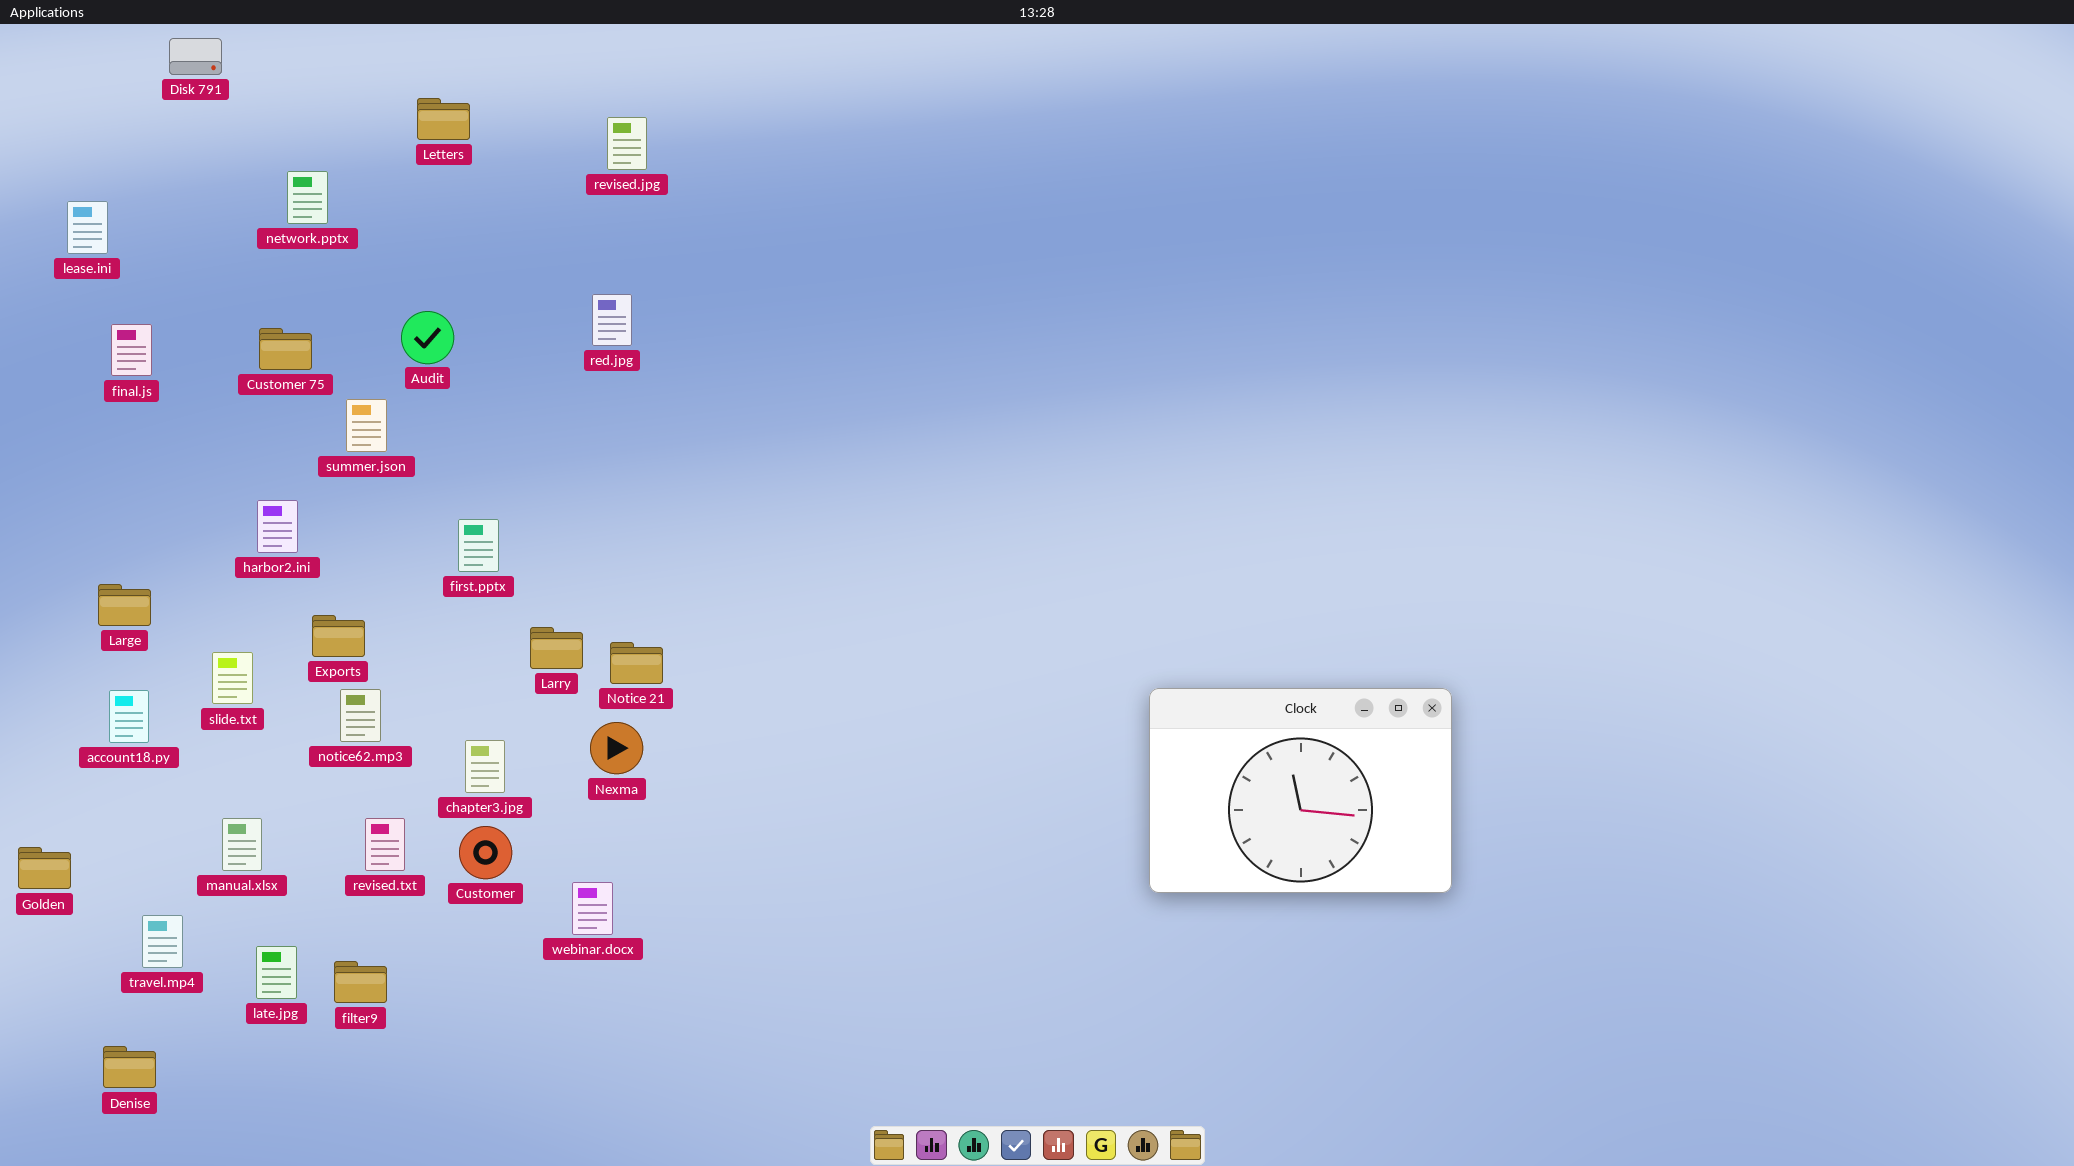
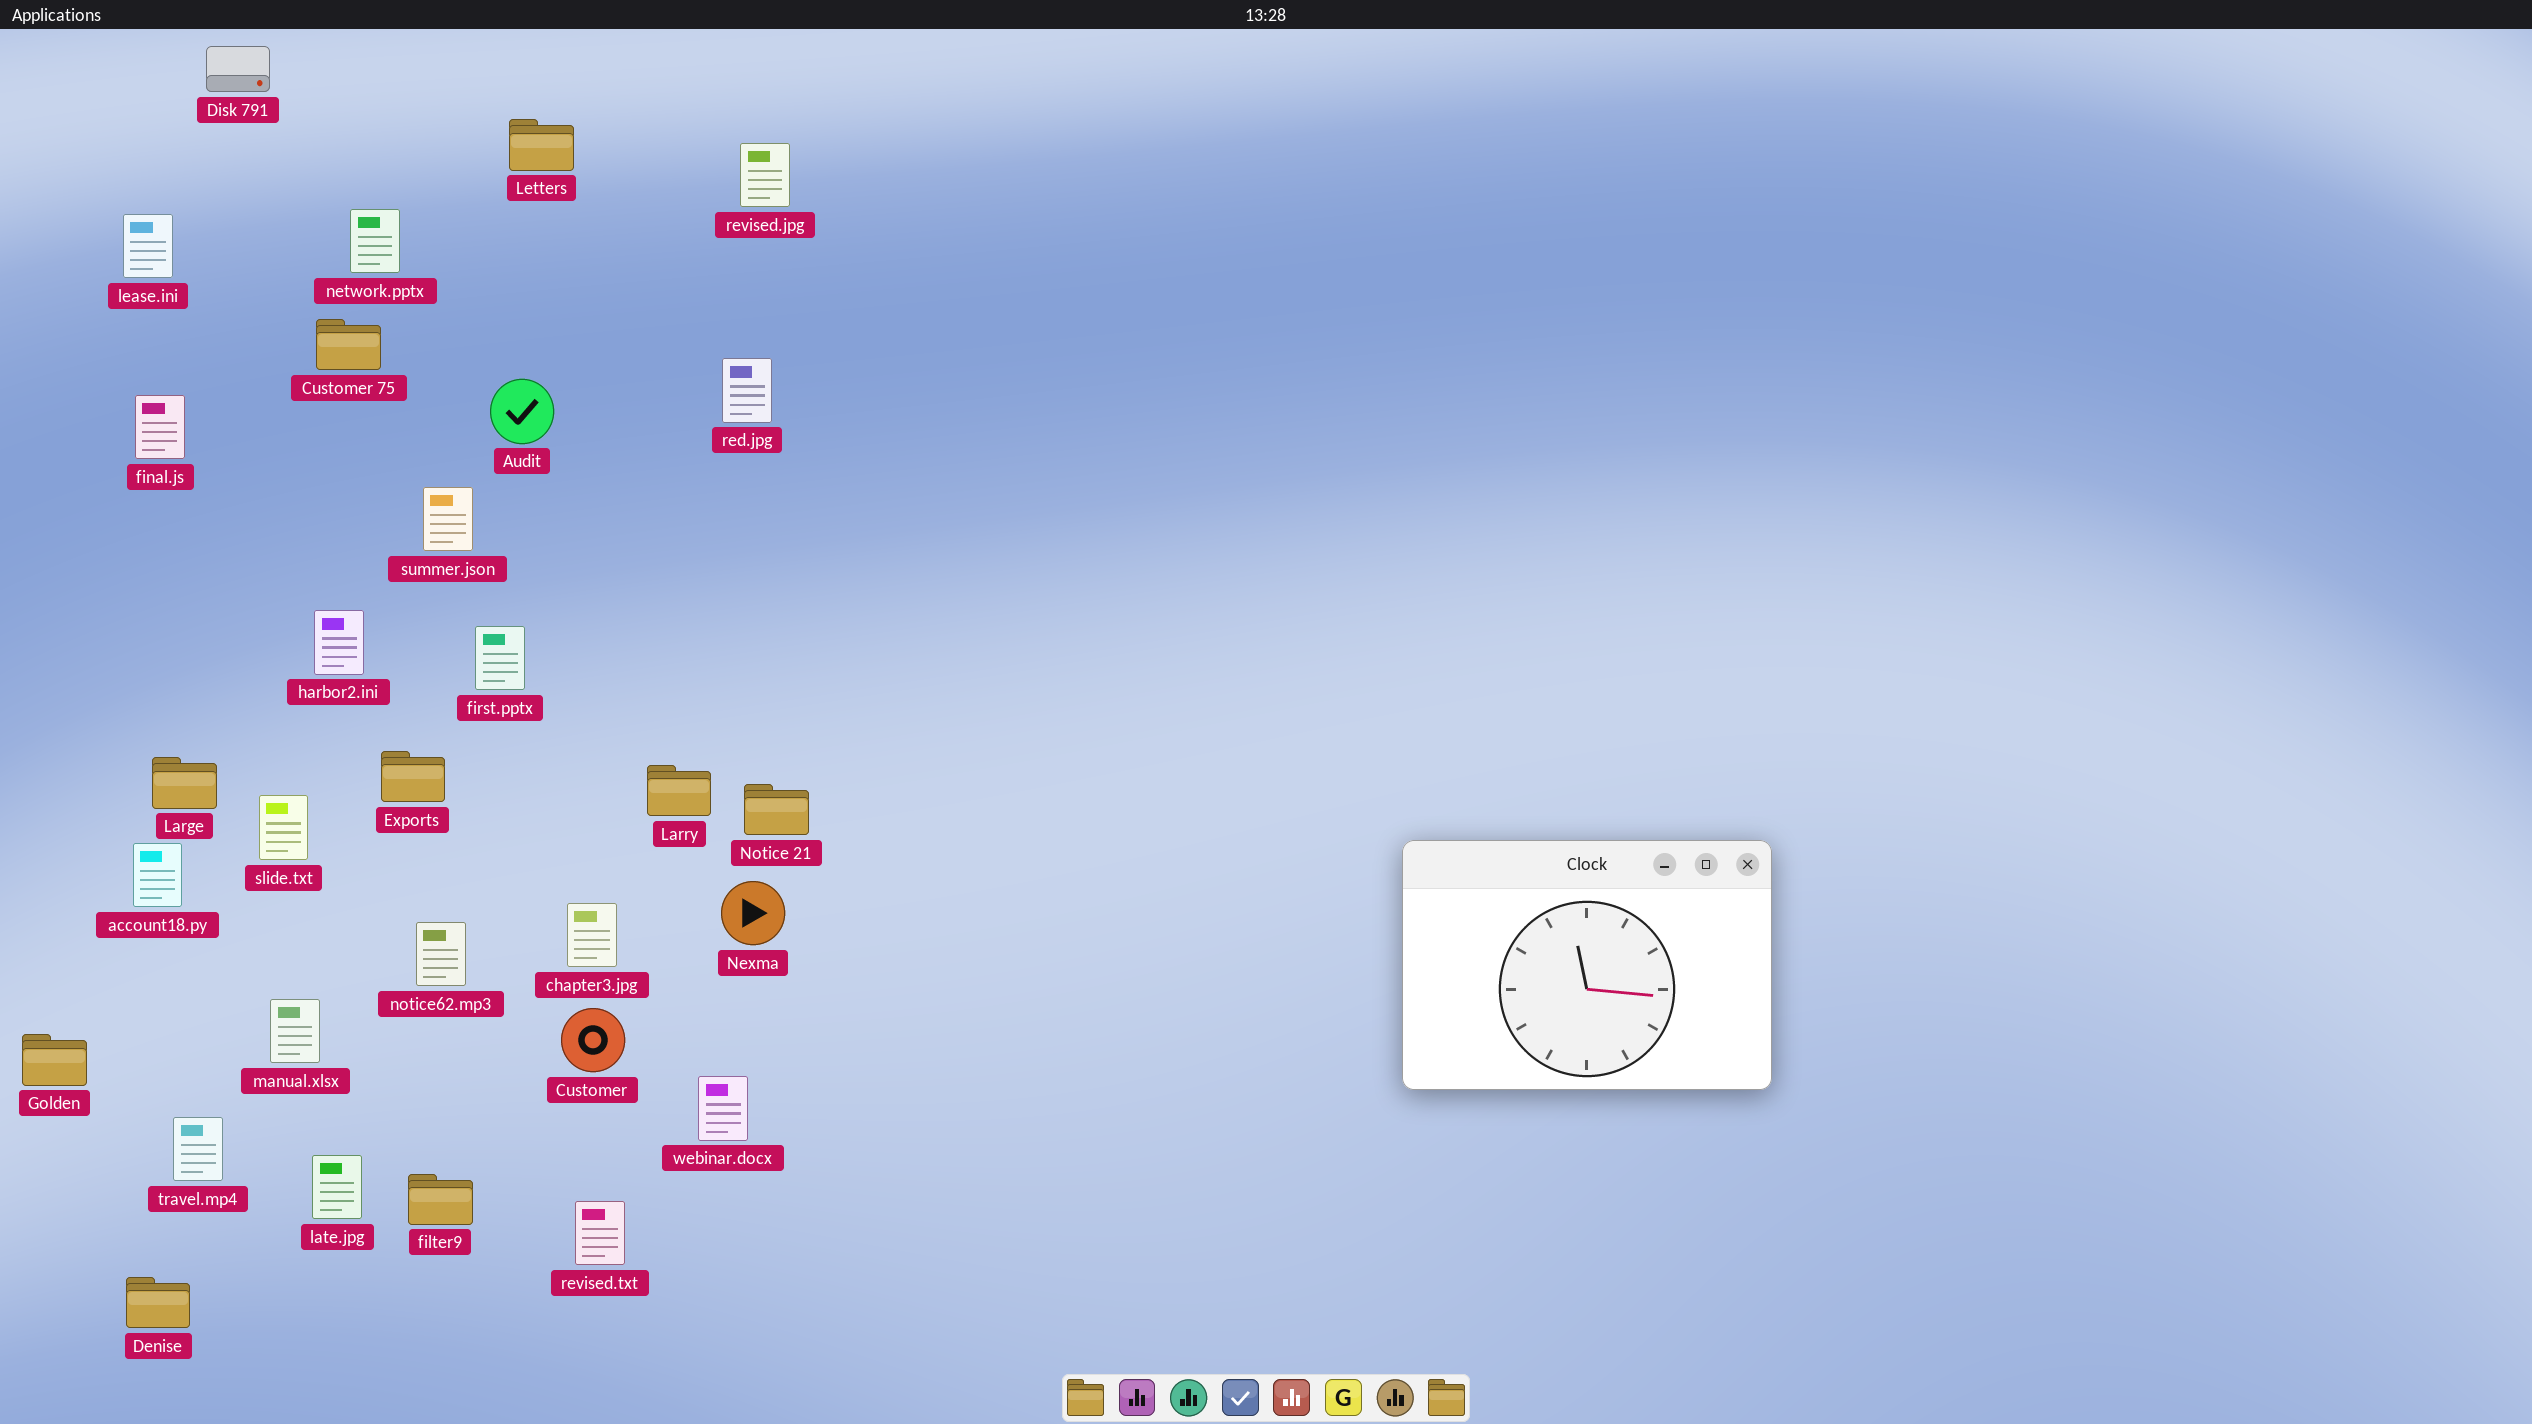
lease.ini: [67,201,108,254] -> [123,214,173,278], moved
Customer 75: [259,328,312,370] -> [316,319,381,370], moved
first.pptx: [458,519,499,572] -> [475,626,525,690], moved
Large: [98,584,151,626] -> [152,757,217,809], moved
notice62.mp3: [340,689,381,742] -> [416,922,466,986], moved
revised.txt: [365,818,405,871] -> [575,1201,625,1265], moved

